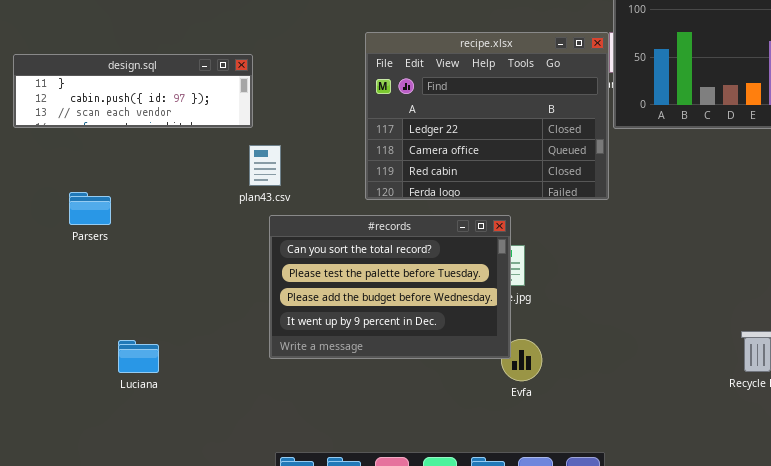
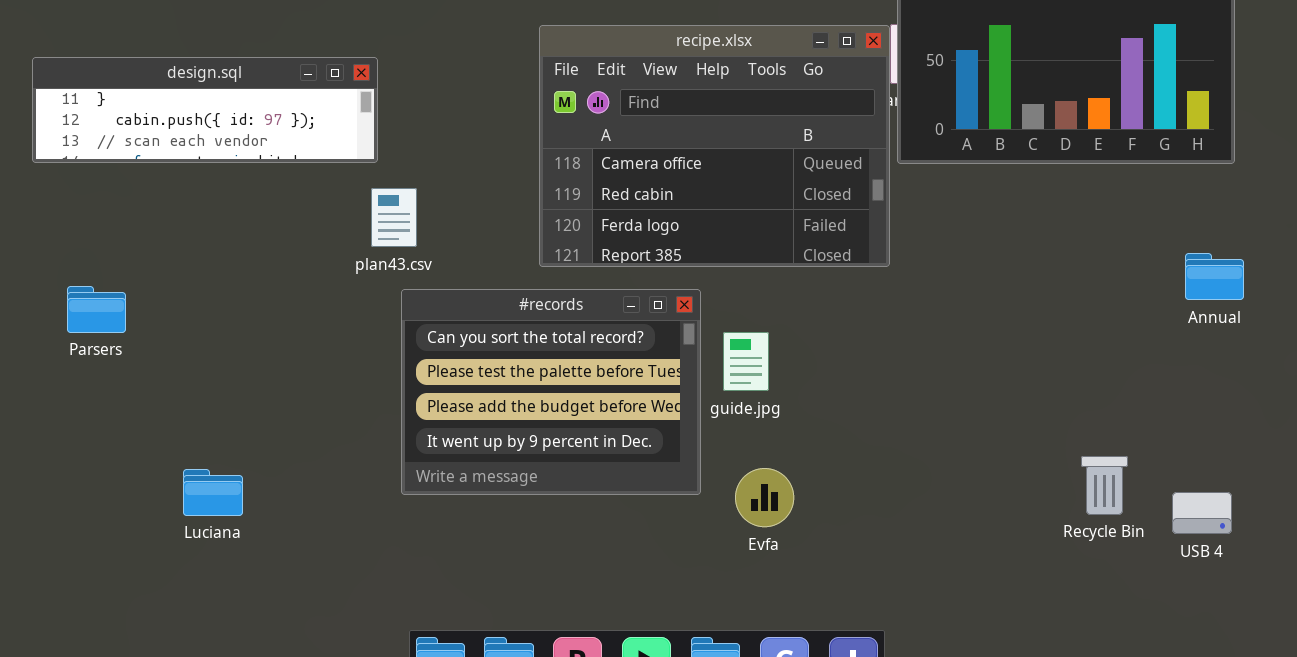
recipe.xlsx: [365,32,609,200] -> [539,25,890,267], scrolled down 1 row
Parsers: [69,192,111,225] -> [67,286,126,333], moved
#records: [269,215,511,359] -> [401,289,701,495], resized

